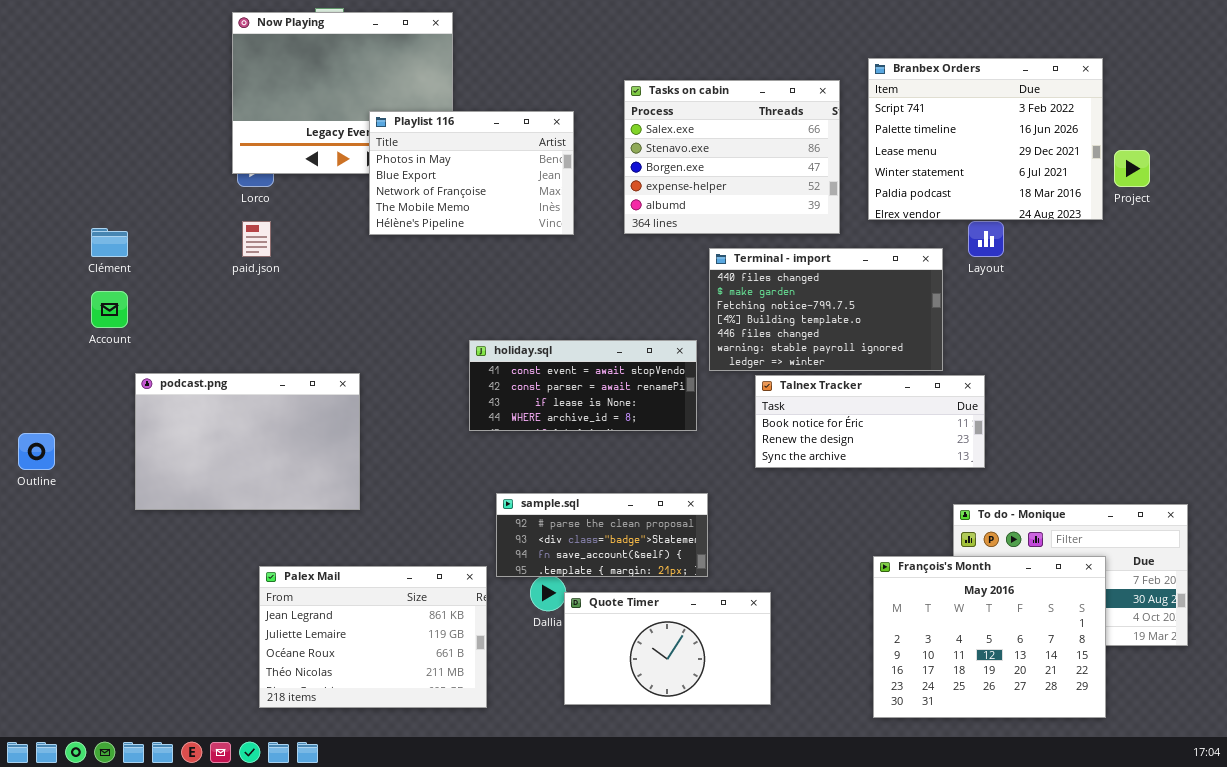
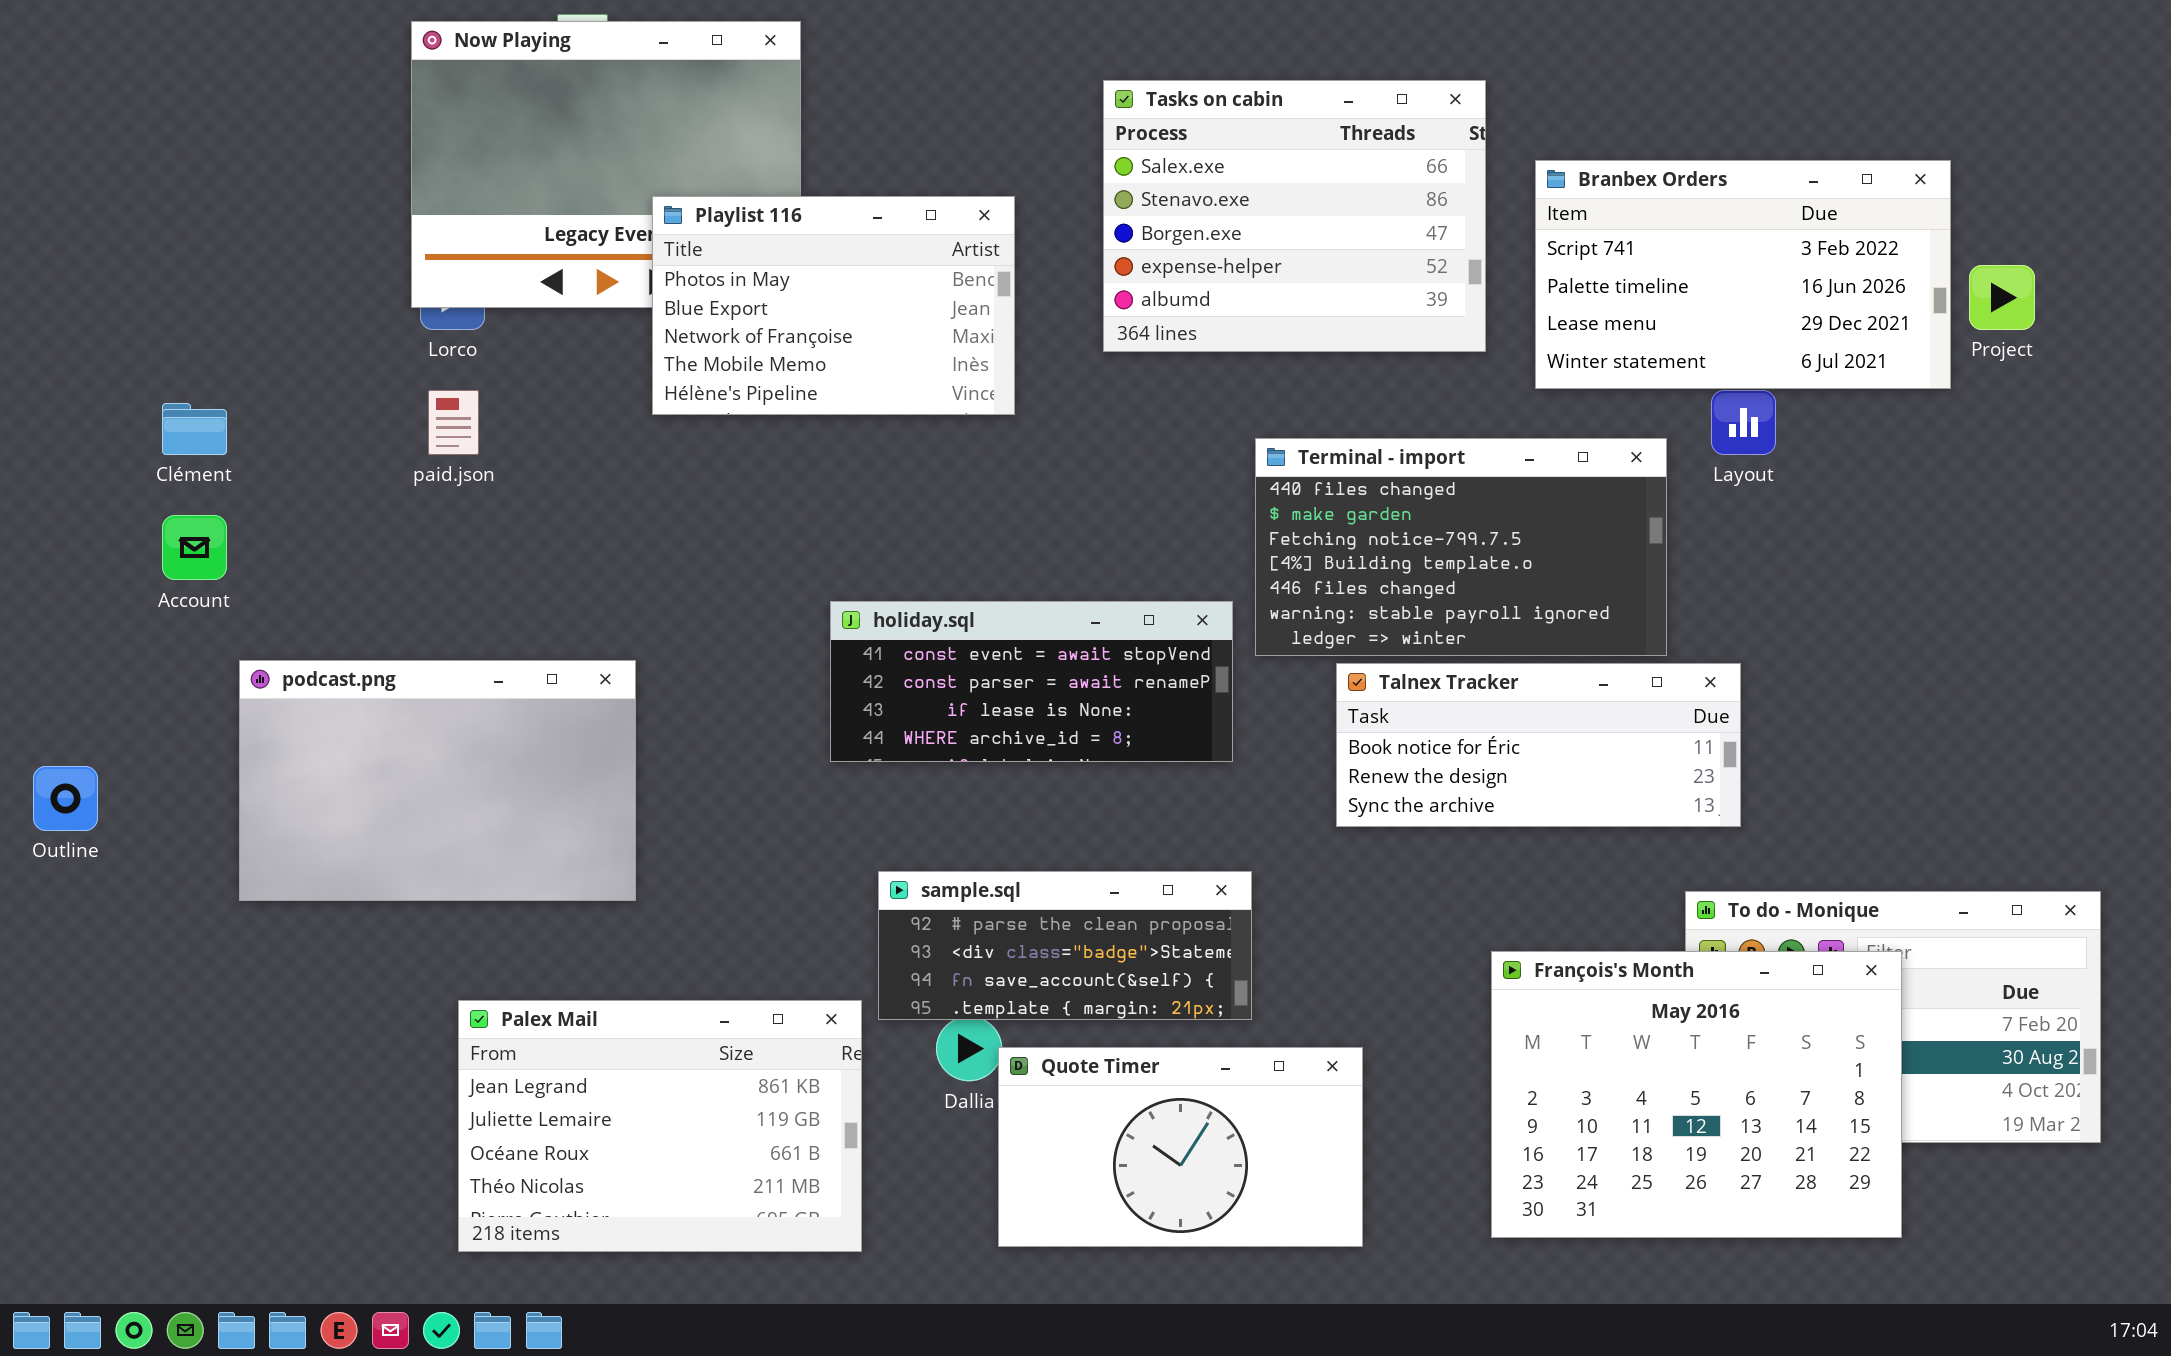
Branbex Orders: [868,58,1103,220] -> [1535,160,1951,389], resized
Tasks on cabin: [624,80,840,234] -> [1103,80,1486,352], moved
François's Month: [873,556,1106,718] -> [1491,951,1902,1238], moved

